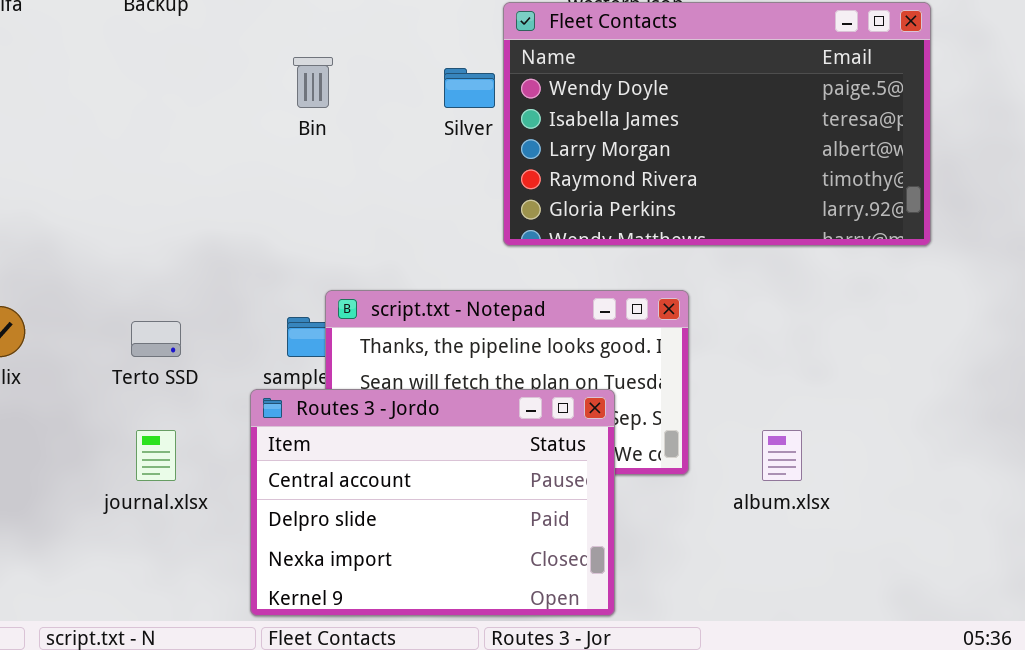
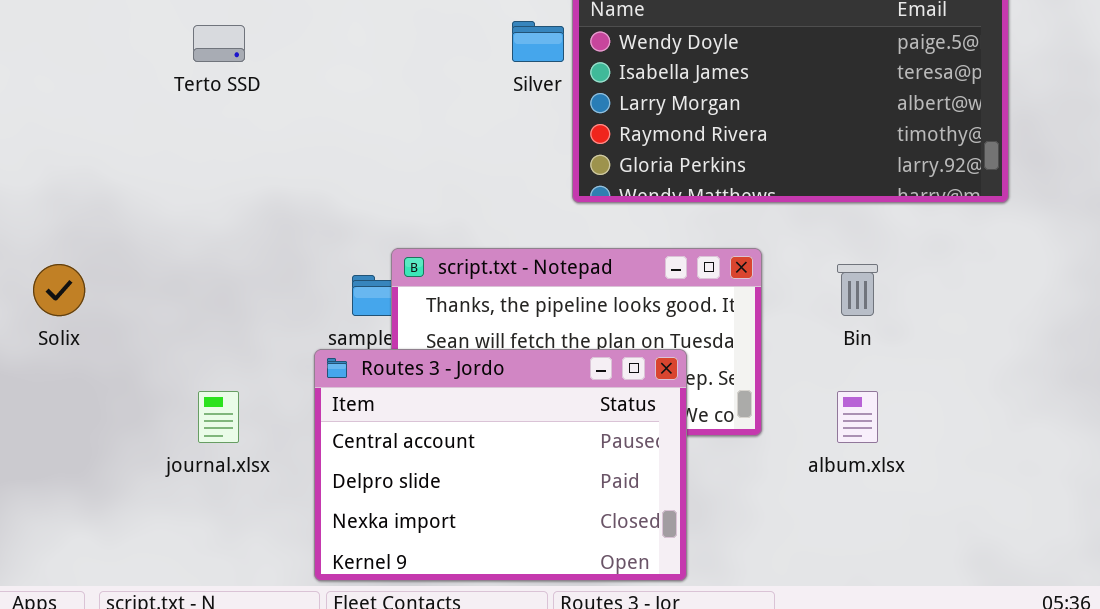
Bin: [293,57,333,108] -> [837,264,878,316], moved
Terto SSD: [131,321,181,357] -> [193,25,245,62], moved

